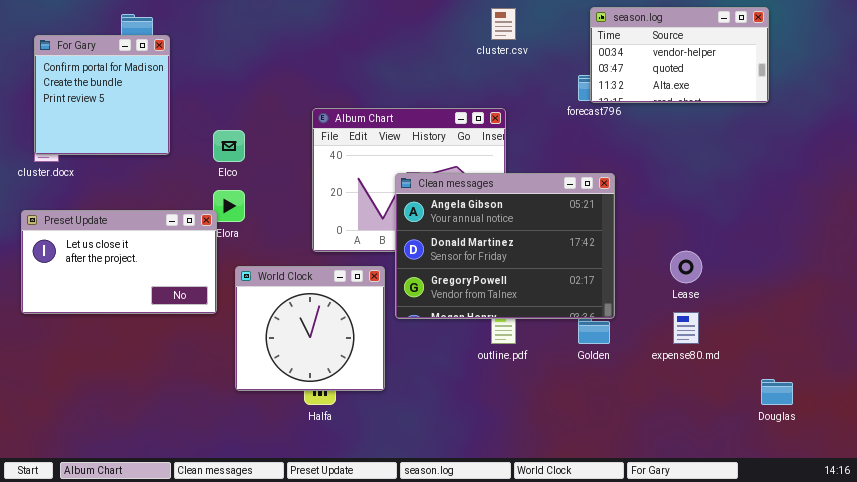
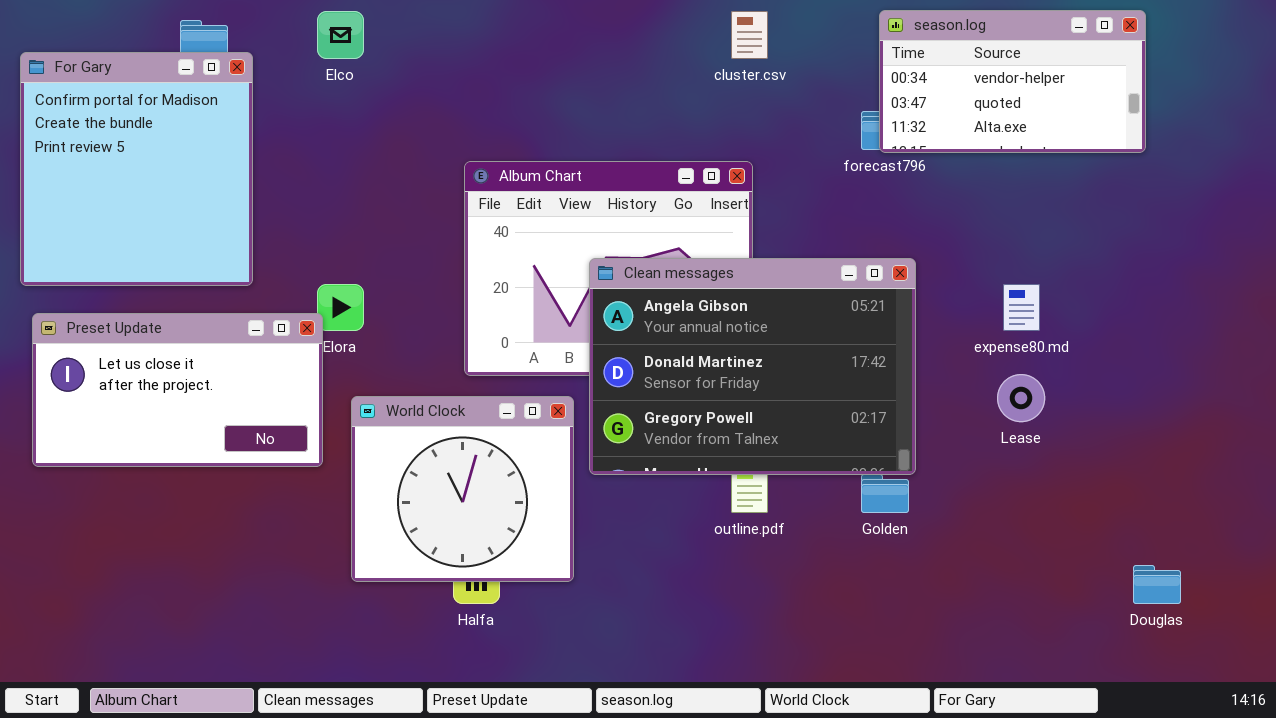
For Gary: [34,35,170,155] -> [20,52,253,286], resized
Elco: [213,130,245,162] -> [317,11,364,59], moved
expense80.md: [673,312,699,344] -> [1003,284,1040,331], moved

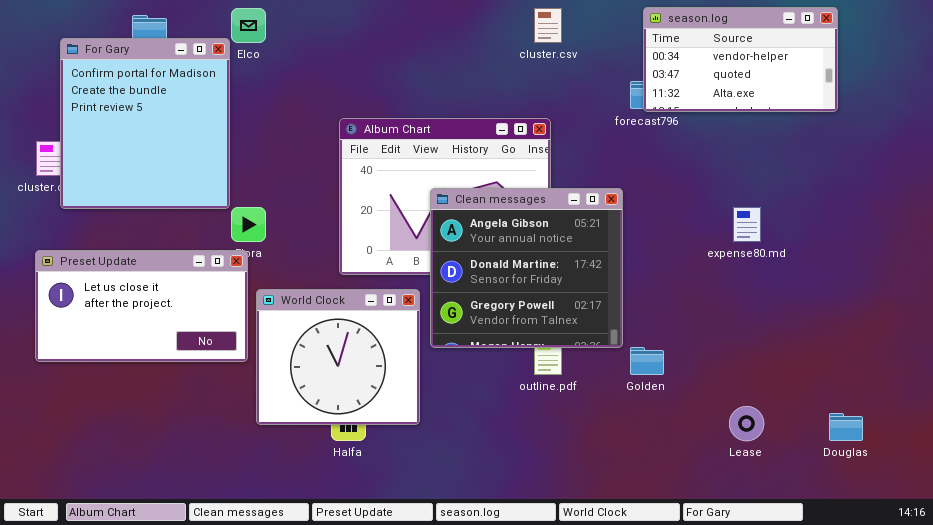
For Gary: [20,52,253,286] -> [60,38,230,209], moved
Clean messages: [589,258,916,475] -> [430,188,623,348], resized
Preset Update: [32,313,323,467] -> [35,250,248,362], moved
Lease: [997,374,1045,422] -> [729,406,764,441], moved

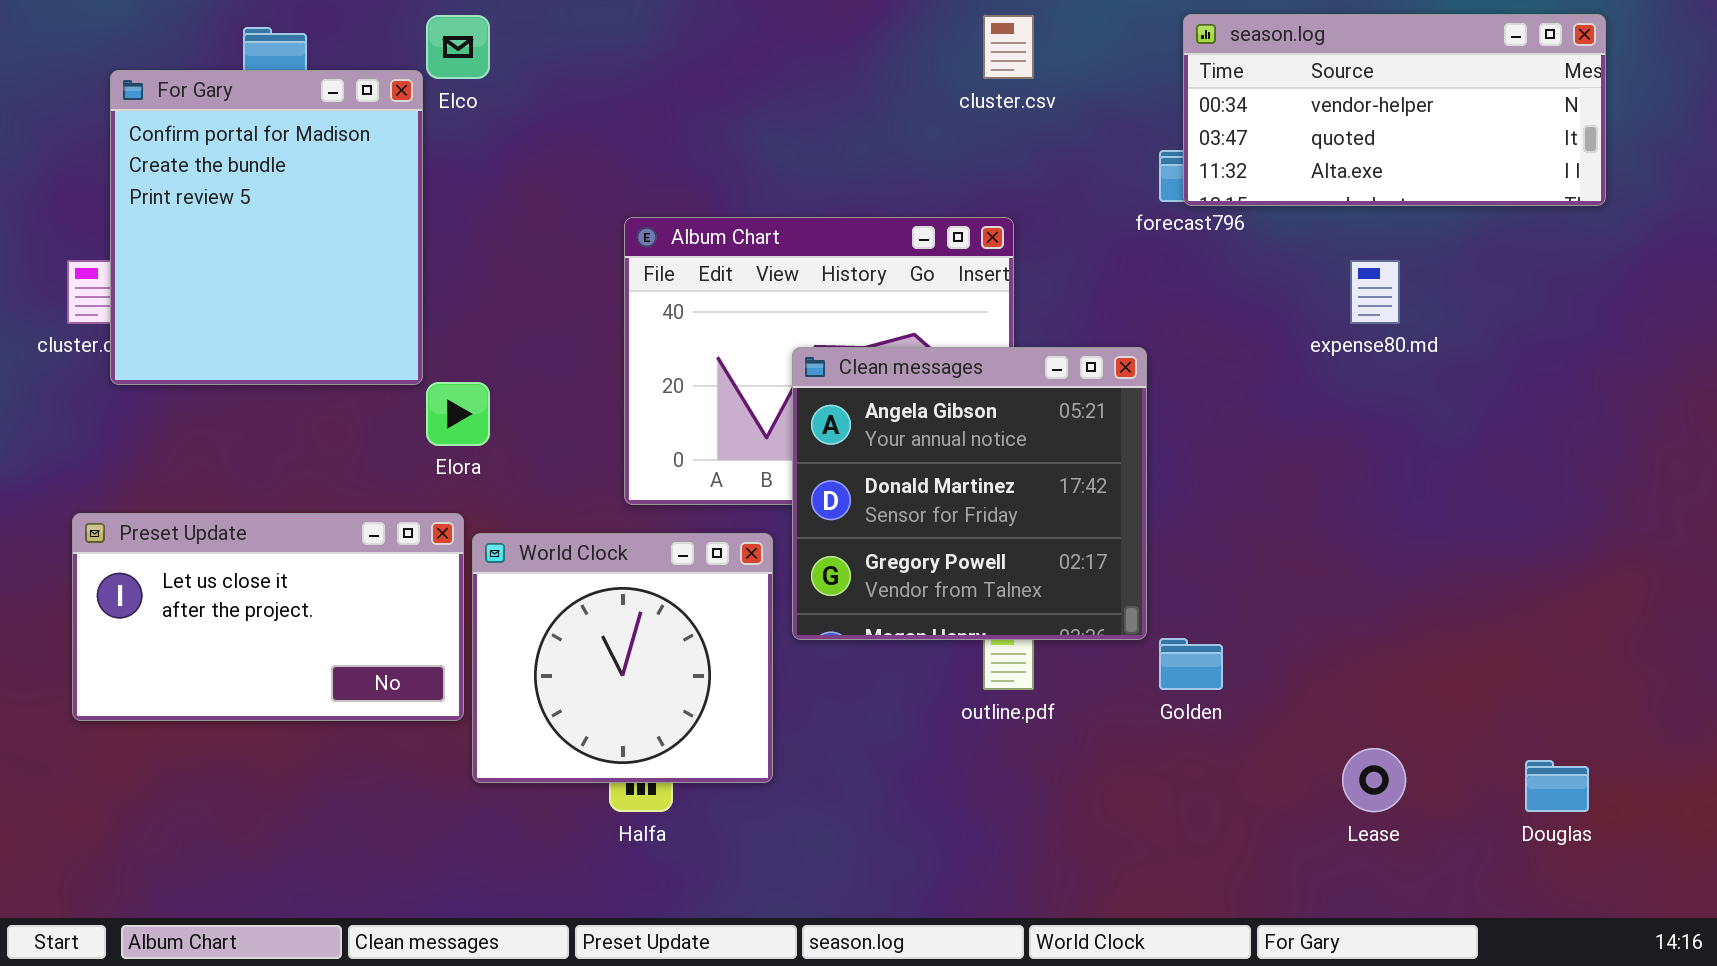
season.log: [643,7,838,112] -> [1183,14,1606,206], resized
expense80.md: [733,207,761,242] -> [1350,260,1400,324], moved
Preset Update: [35,250,248,362] -> [72,513,464,721], moved

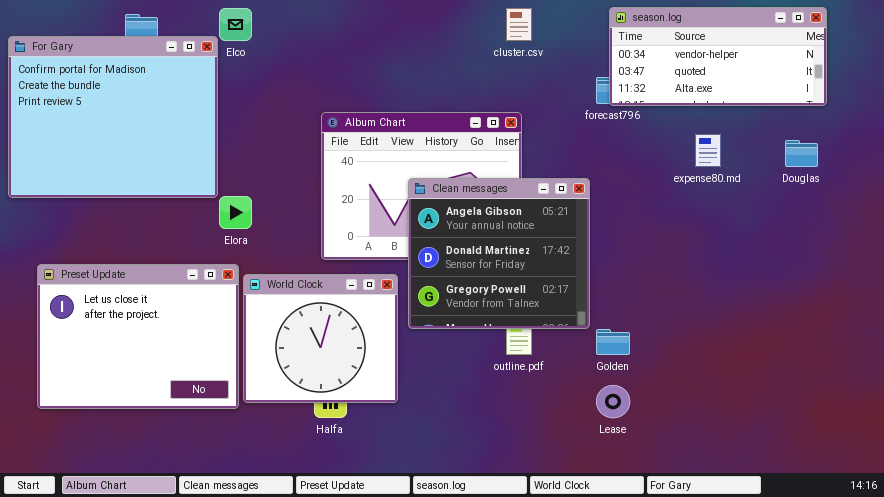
For Gary: [110,70,423,385] -> [8,36,218,198], resized
Preset Update: [72,513,464,721] -> [37,264,239,409], resized
Lease: [1342,748,1406,812] -> [596,385,630,418], moved
Douglas: [1525,760,1589,812] -> [785,140,818,167], moved

